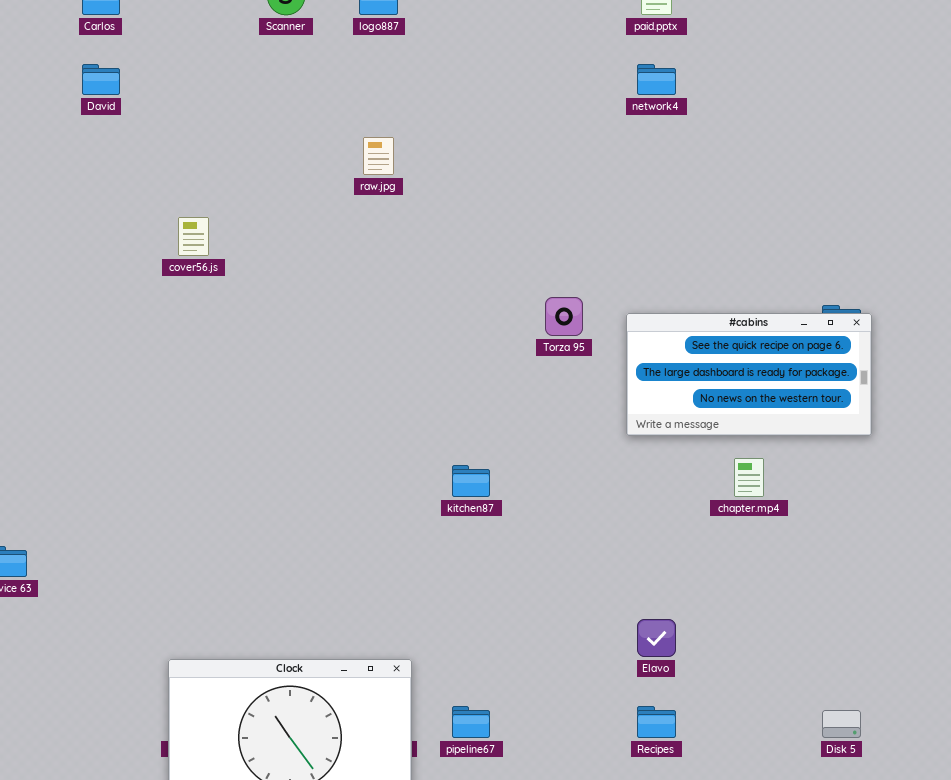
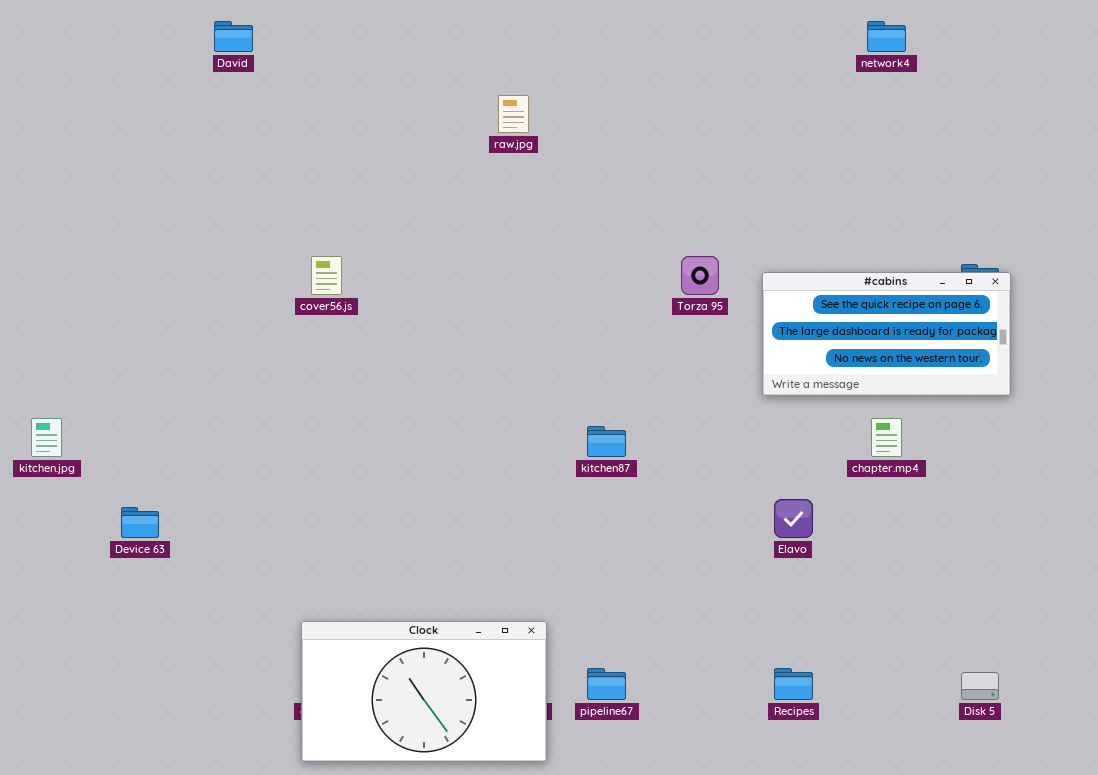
network4: [637,64,676,95] -> [867,21,906,52], moved
cover56.js: [178,217,209,256] -> [311,256,342,295], moved
Elavo: [637,619,676,657] -> [774,499,813,538], moved

